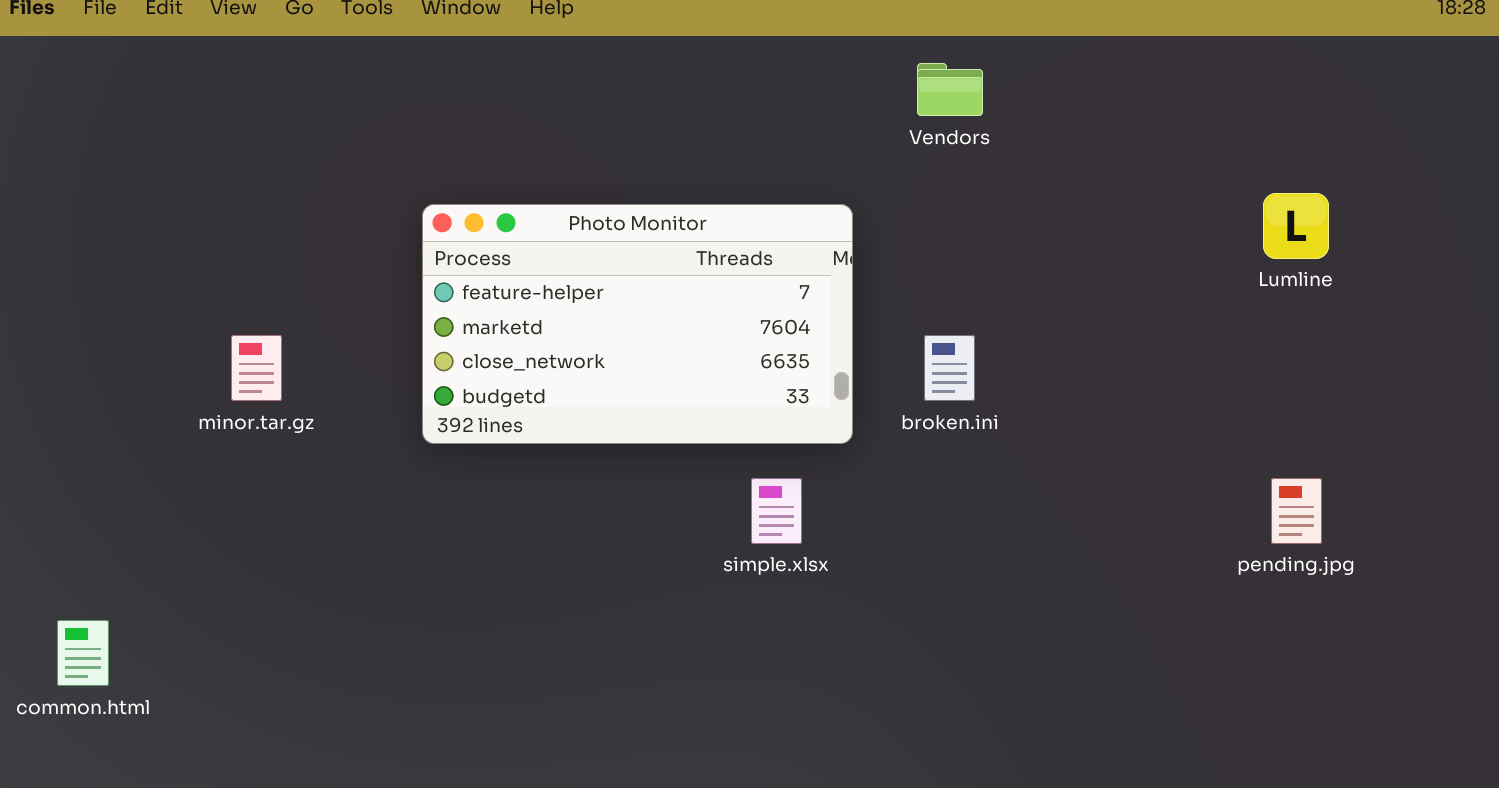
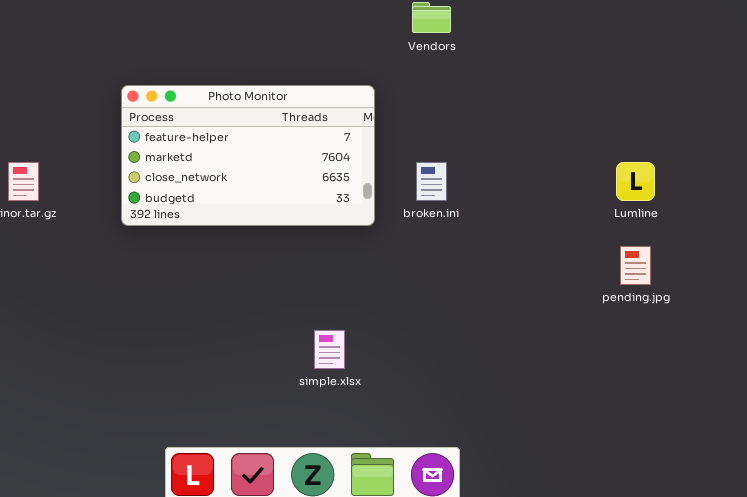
Lumline: [1263,193,1329,259] -> [616,162,655,201], moved
simple.xlsx: [751,478,802,544] -> [314,330,345,369], moved

